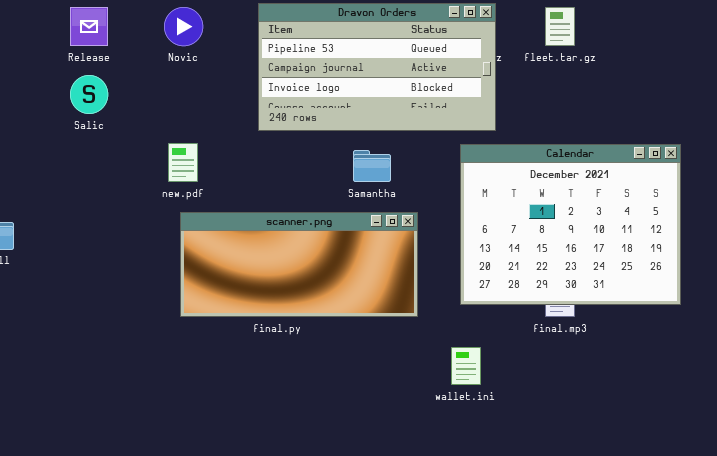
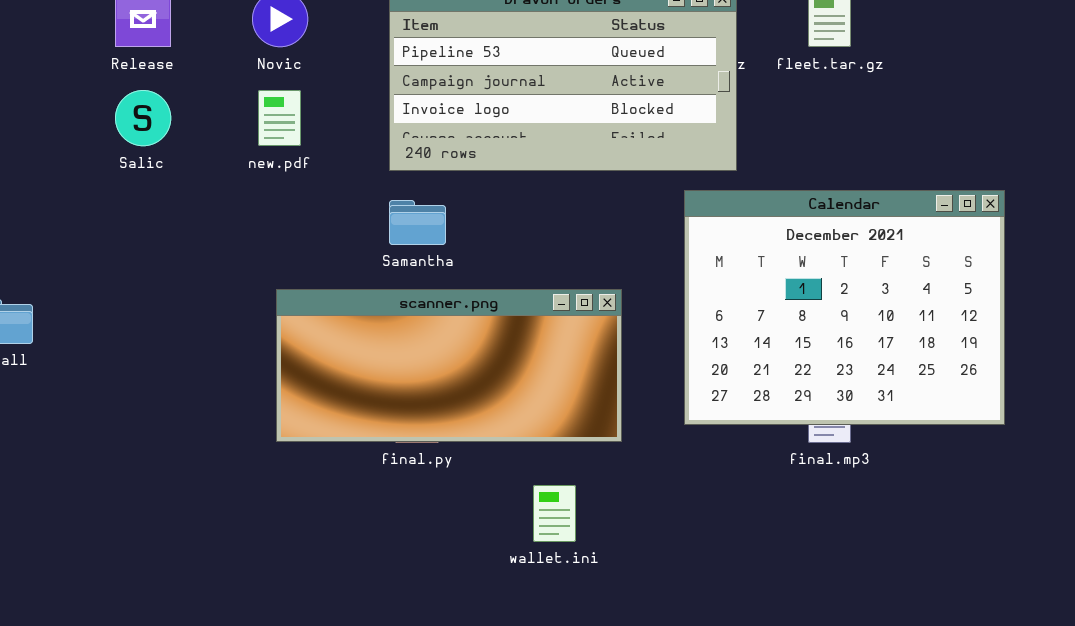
new.pdf: [168,143,198,182] -> [258,90,301,146], moved
Samantha: [353,150,391,182] -> [389,200,446,245], moved
wallet.ini: [451,347,481,385] -> [533,485,576,542], moved

